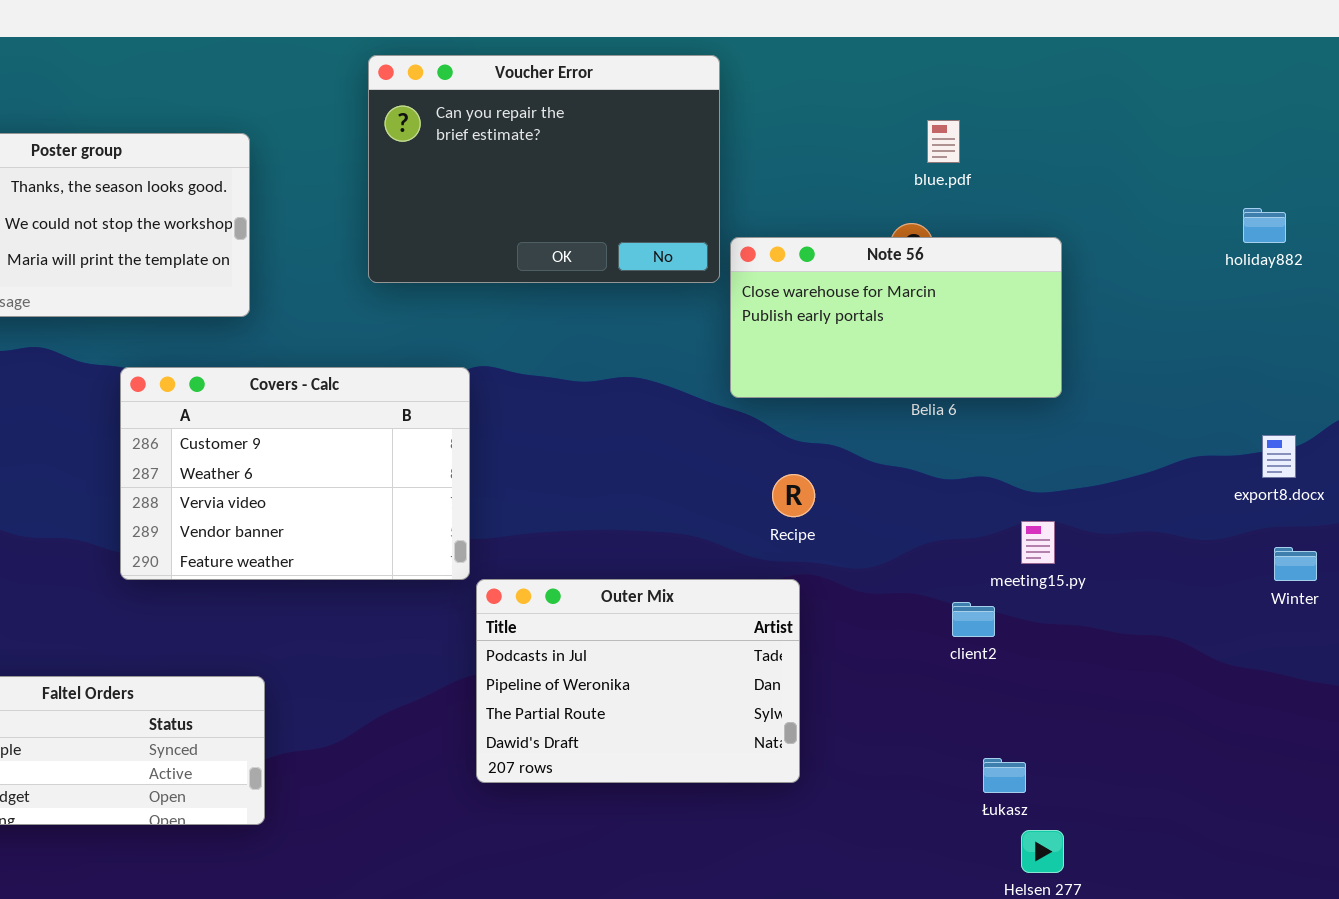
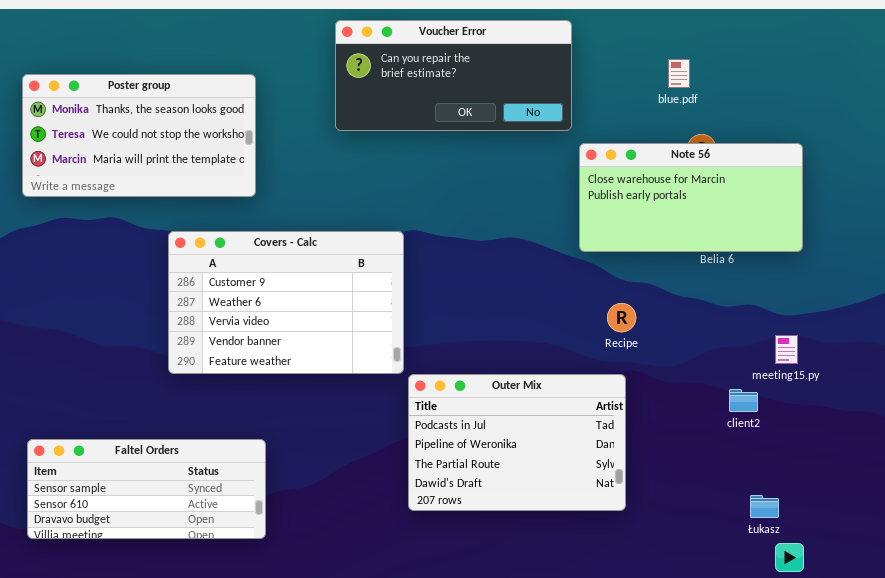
Voucher Error: [368,55,720,283] -> [335,20,572,131], resized
blue.pdf: [927,120,960,163] -> [668,59,690,88], moved

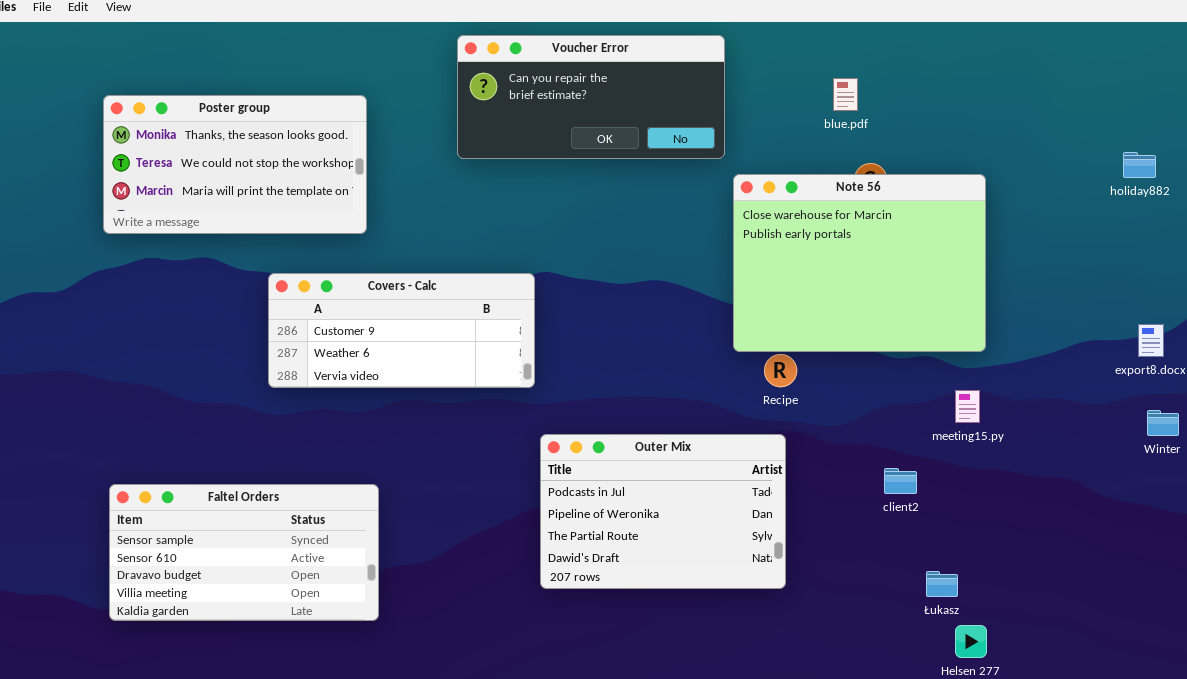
Note 56: [579,143,803,252] -> [733,174,986,352], resized
Covers - Calc: [168,231,404,374] -> [268,273,535,388], resized
client2: [729,389,758,412] -> [884,468,917,494], moved
Faltel Orders: [27,439,266,539] -> [109,484,379,621], resized

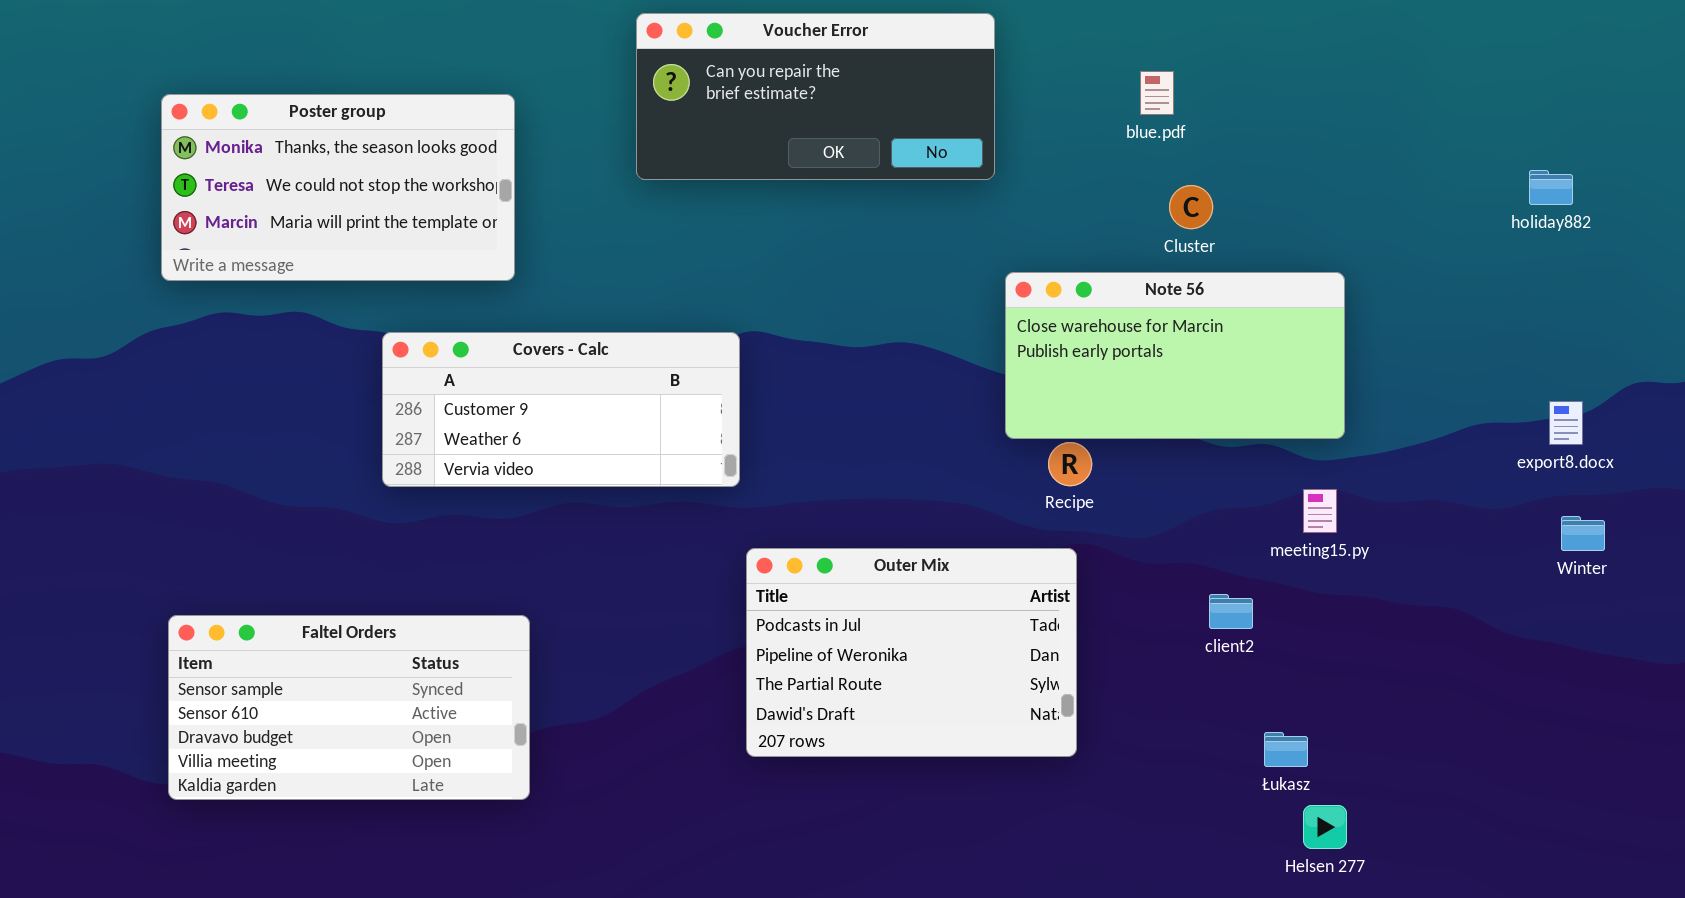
Note 56: [733,174,986,352] -> [1005,272,1345,439], resized

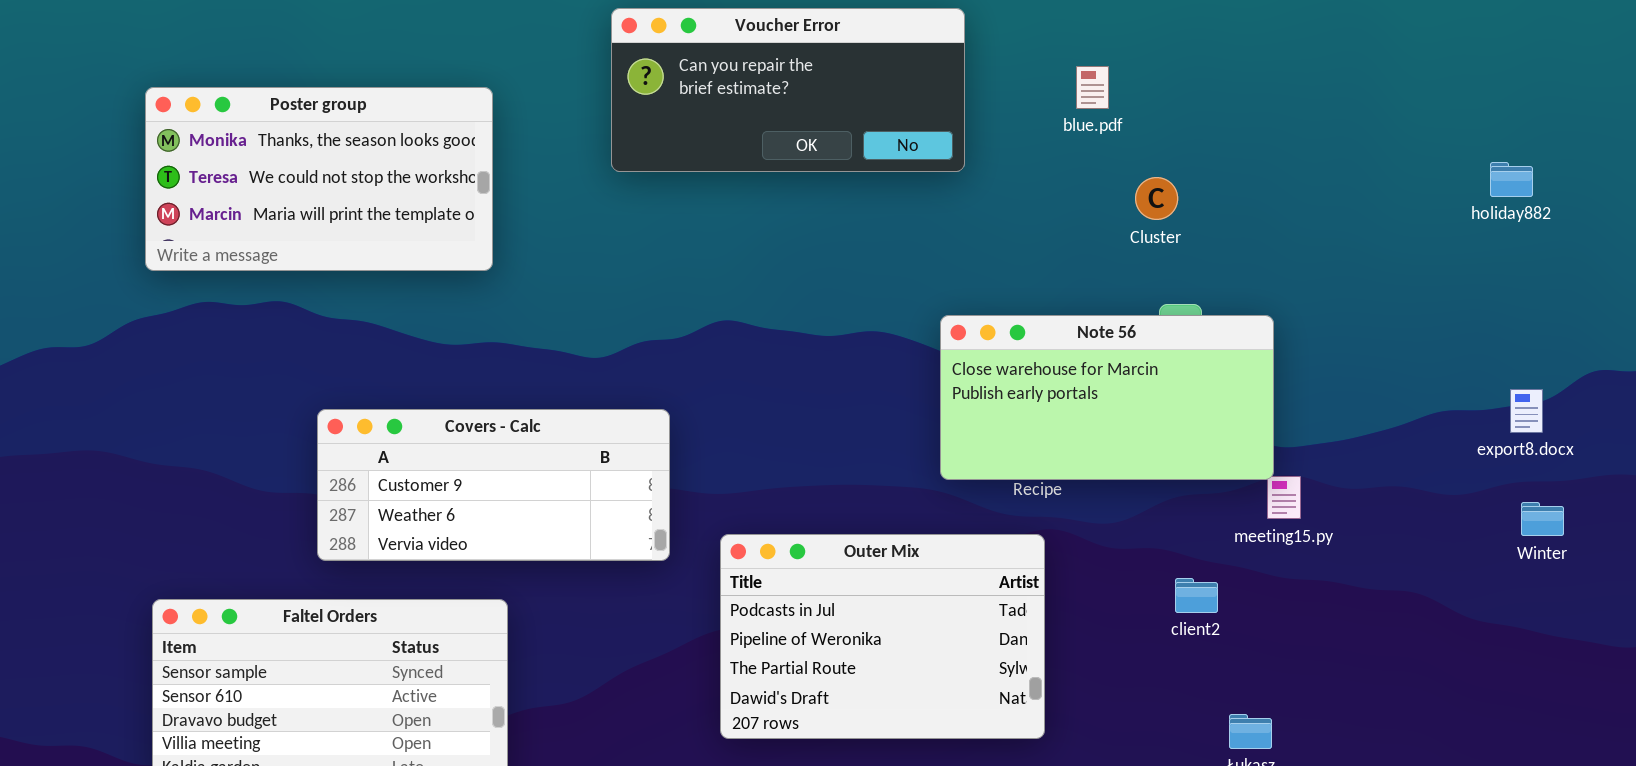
blue.pdf: [1140,71,1174,115] -> [1076,66,1109,109], moved
Note 56: [1005,272,1345,439] -> [940,315,1274,480], moved
Covers - Calc: [382,332,740,487] -> [317,409,670,561], moved

